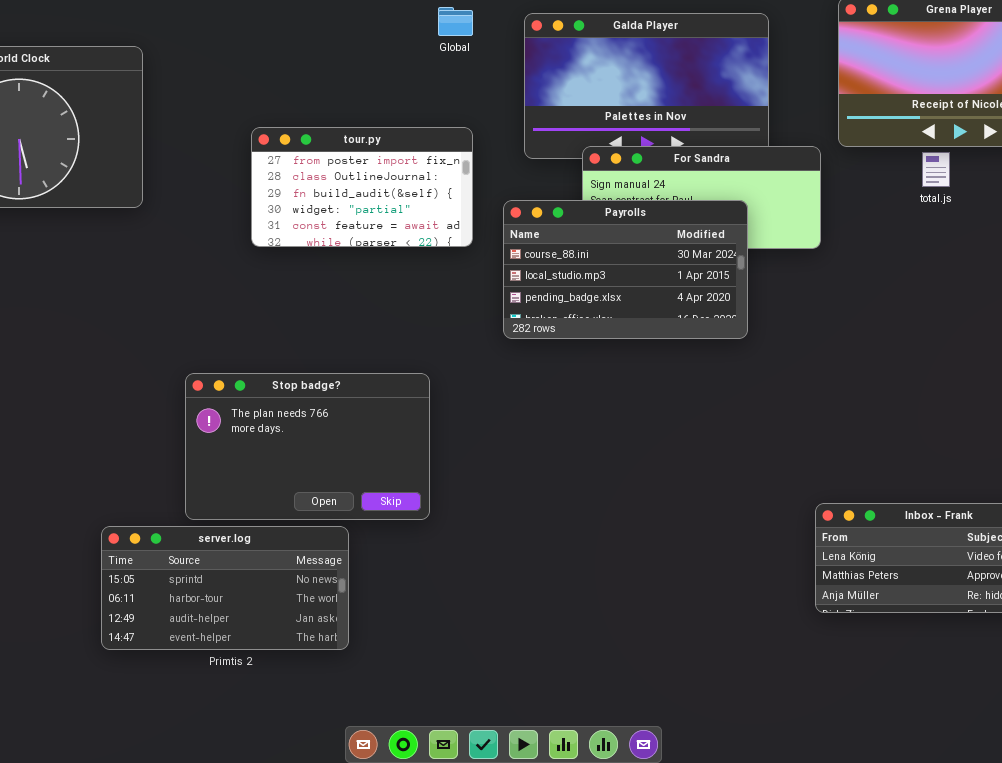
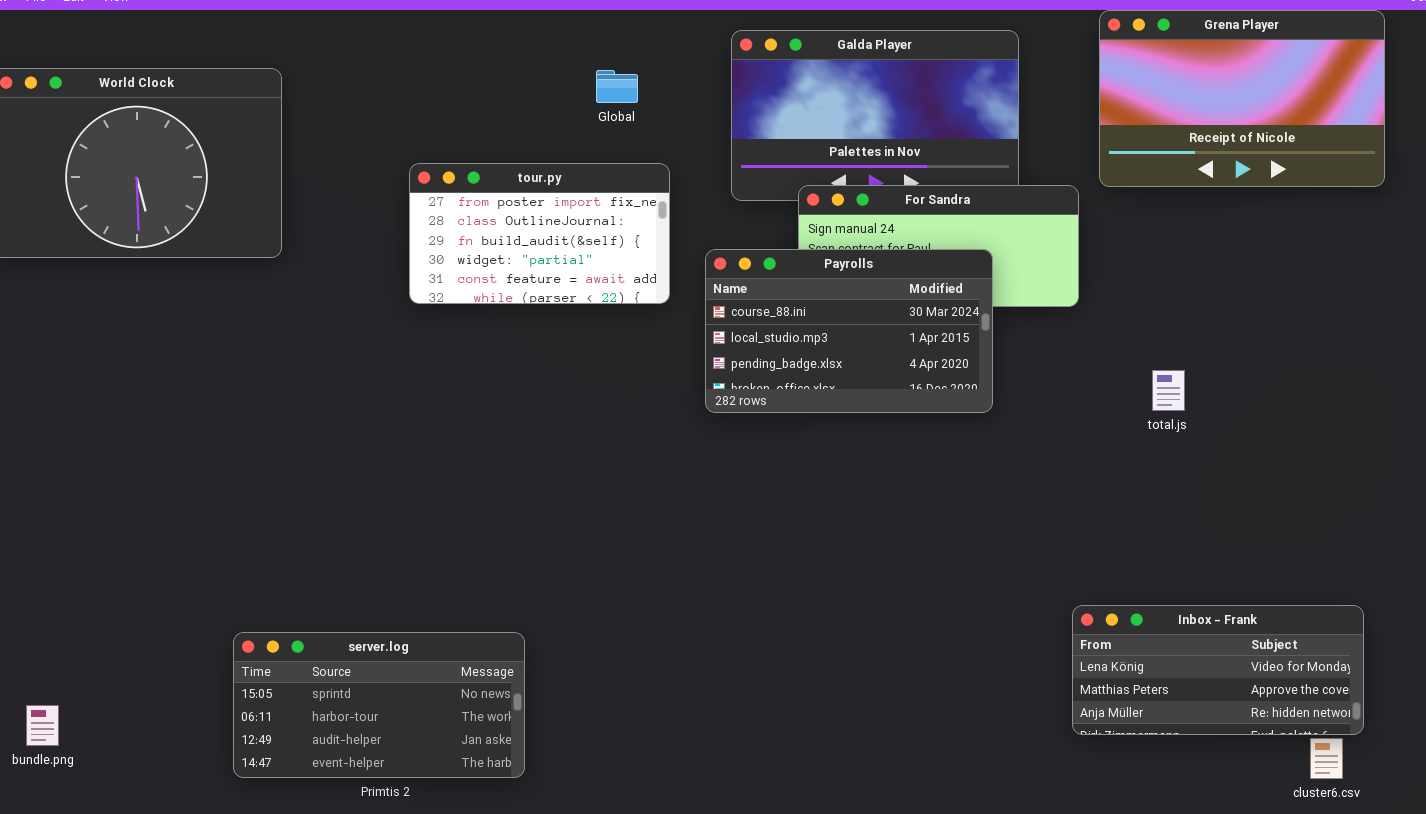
Global: [438,7,473,36] -> [596,70,638,103], moved
total.js: [922,152,950,187] -> [1152,370,1185,411], moved
Stop badge?: [185,373,430,520] -> none, closed

